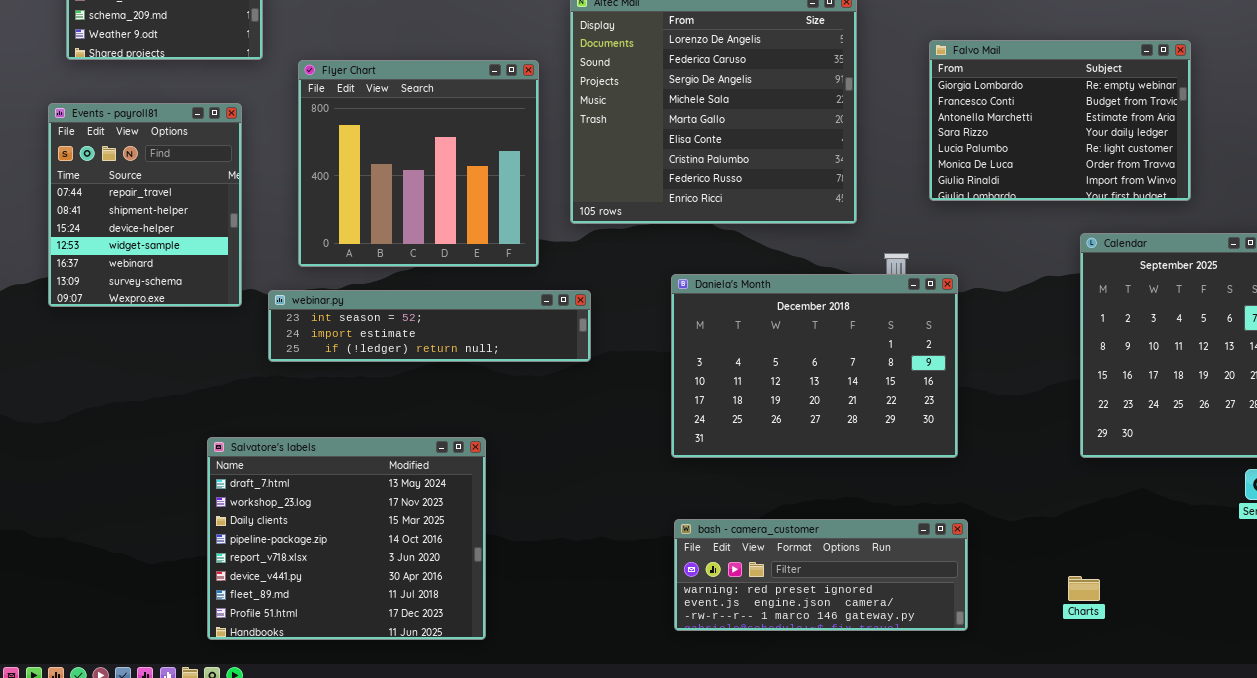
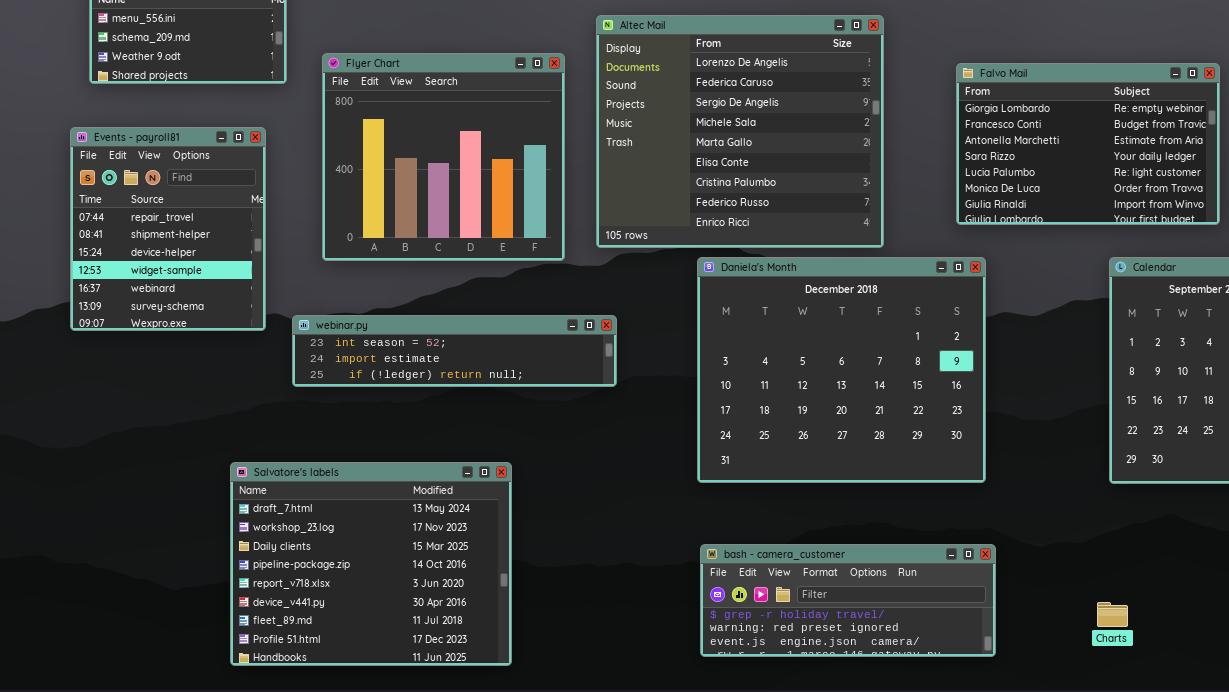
Flyer Chart: [298,60,539,267] -> [322,53,565,261], moved
Daniela's Month: [671,274,958,458] -> [697,257,986,483], resized
bash - camera_customer: [674,519,968,631] -> [700,544,996,657], scrolled up 1 row

